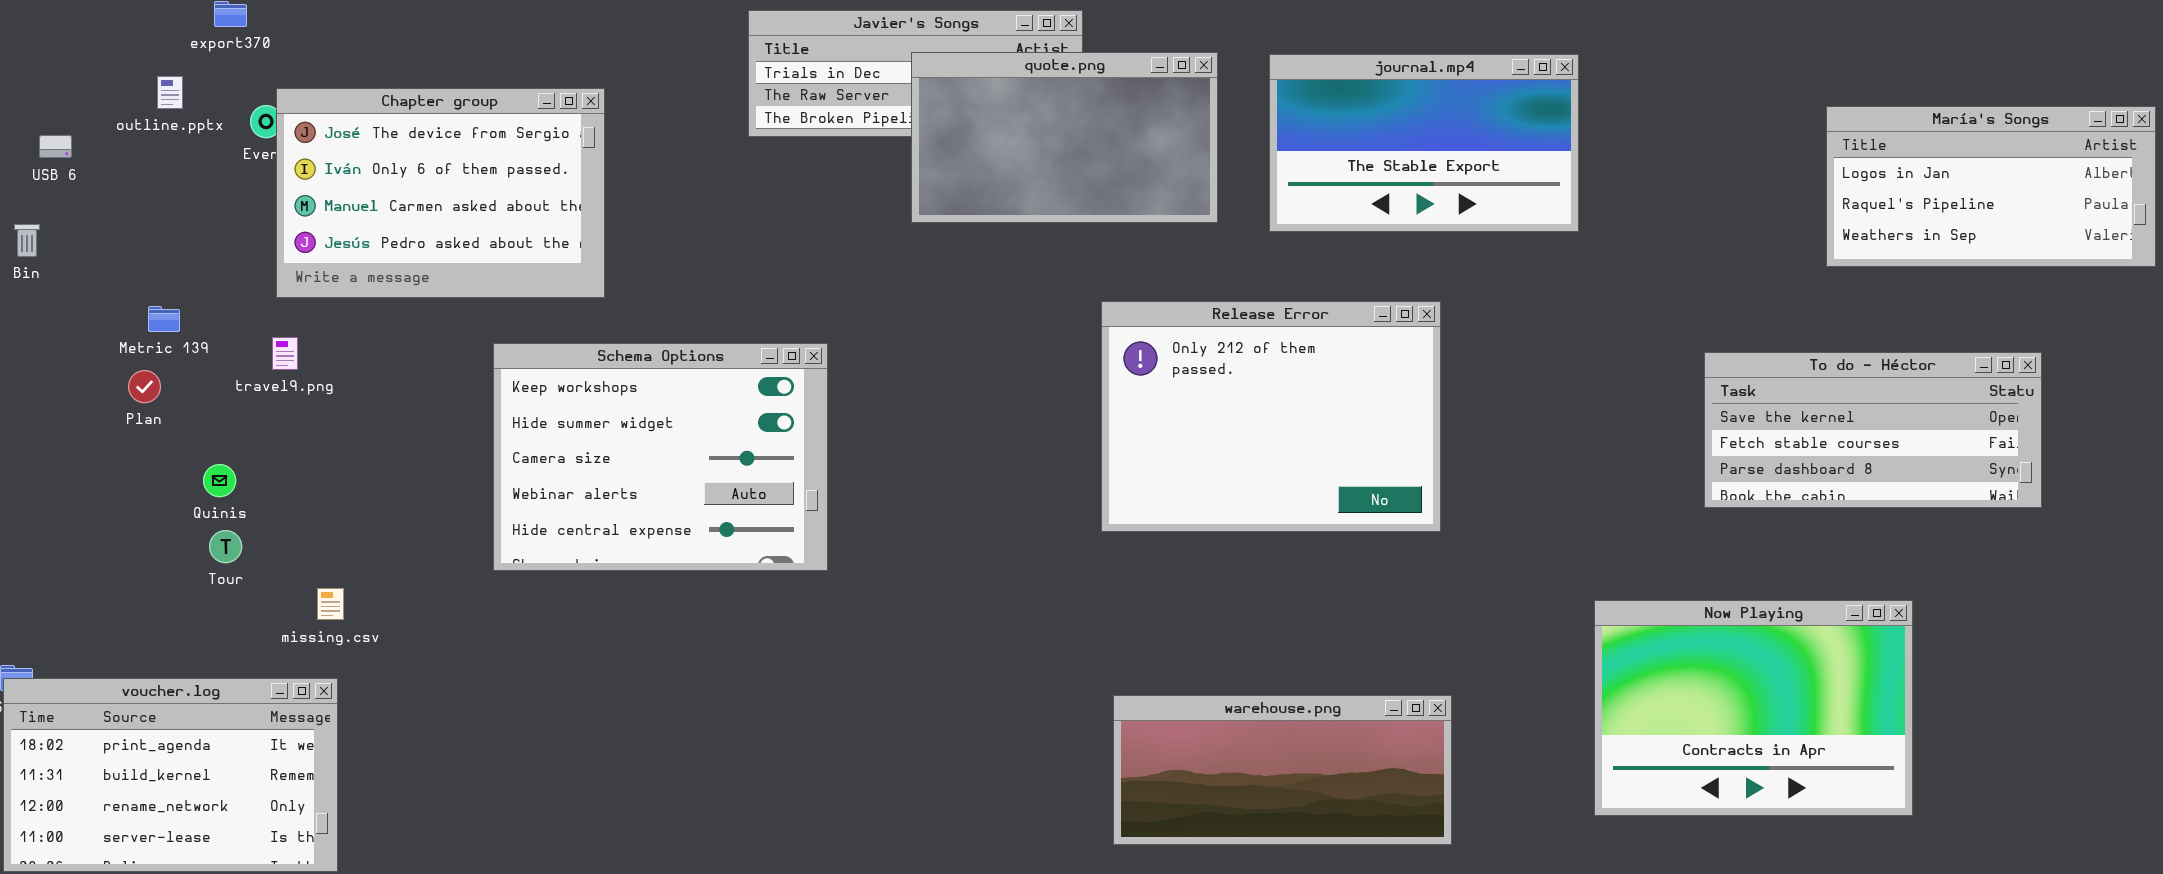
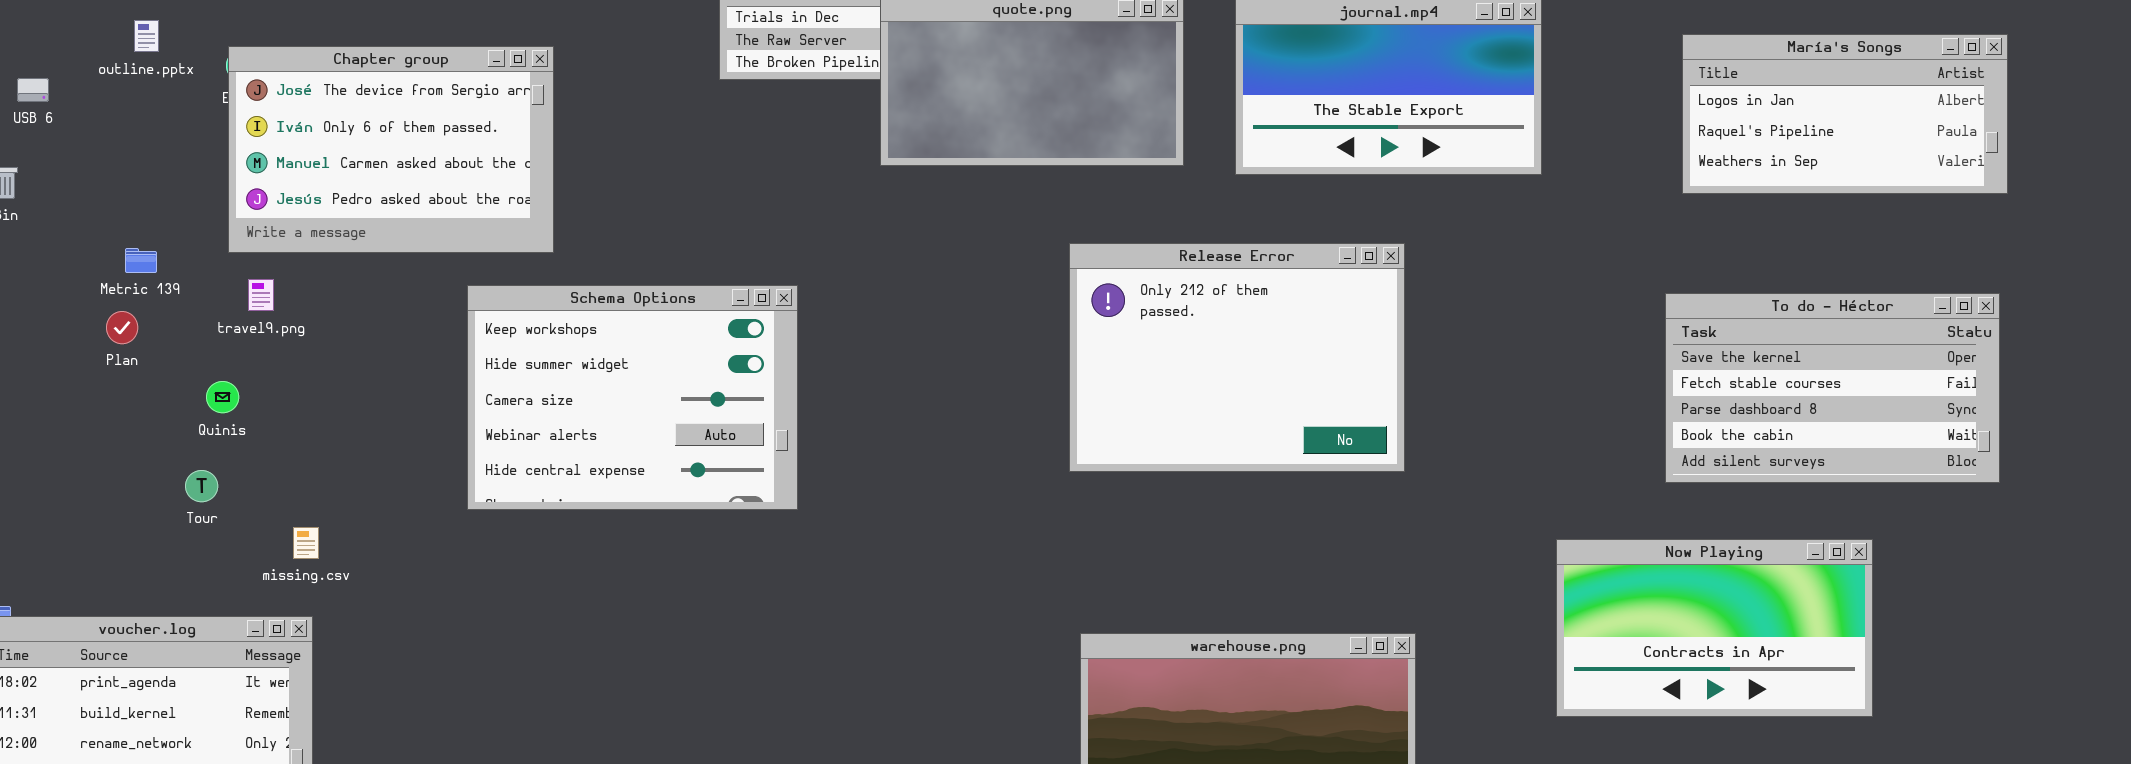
Chapter group: [276,88,605,298] -> [228,46,554,253], moved
María's Songs: [1826,106,2156,267] -> [1682,34,2008,194], moved
To do - Héctor: [1704,352,2042,508] -> [1665,293,2000,483], resized
Quinis: [203,464,236,497] -> [206,381,239,413], moved
Now Playing: [1594,600,1913,816] -> [1556,539,1873,717], resized

